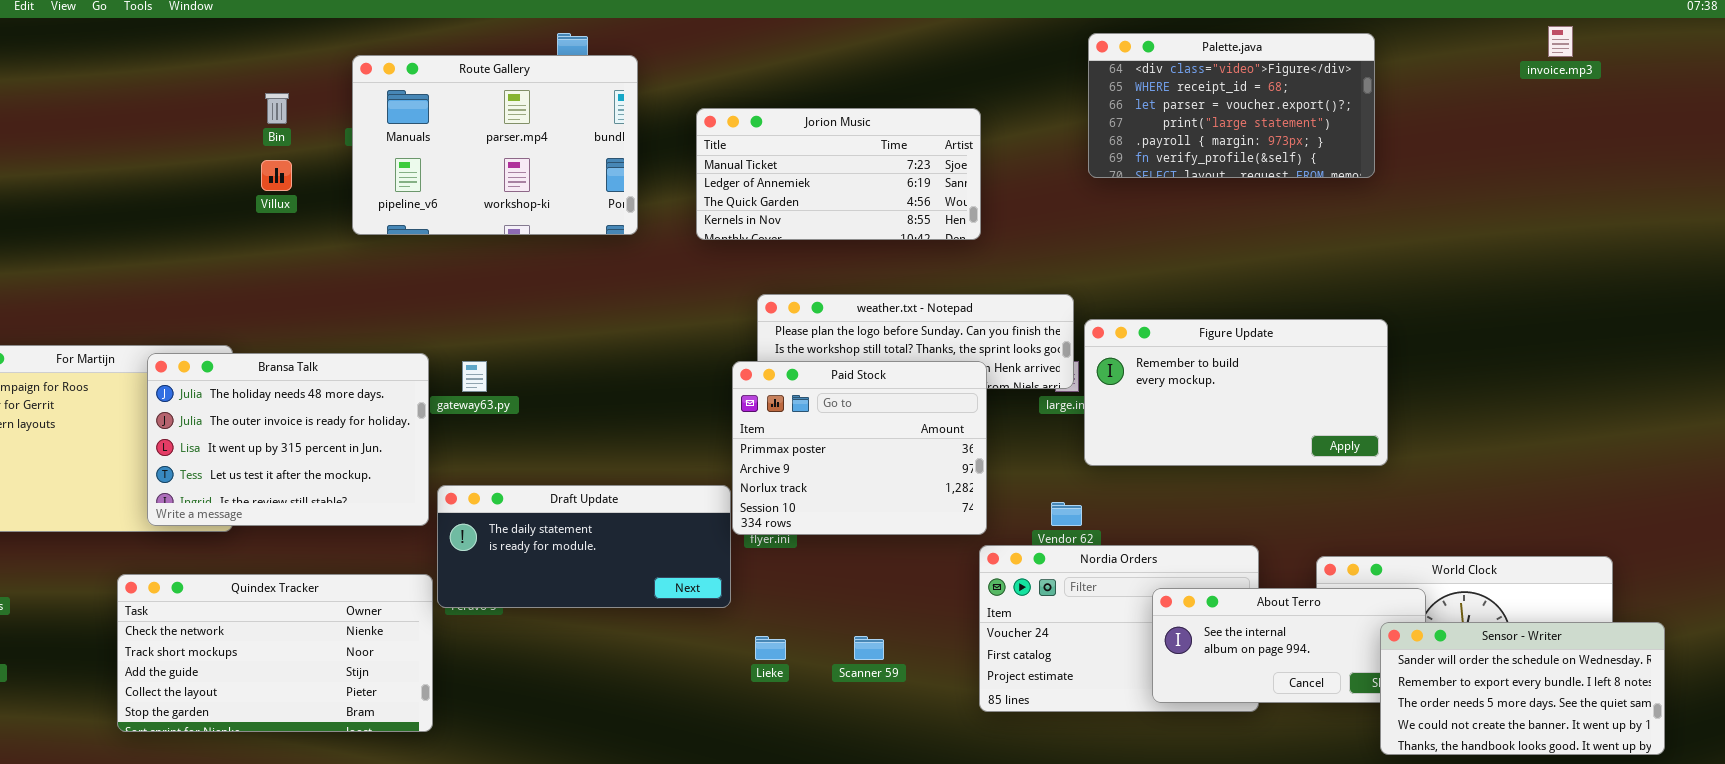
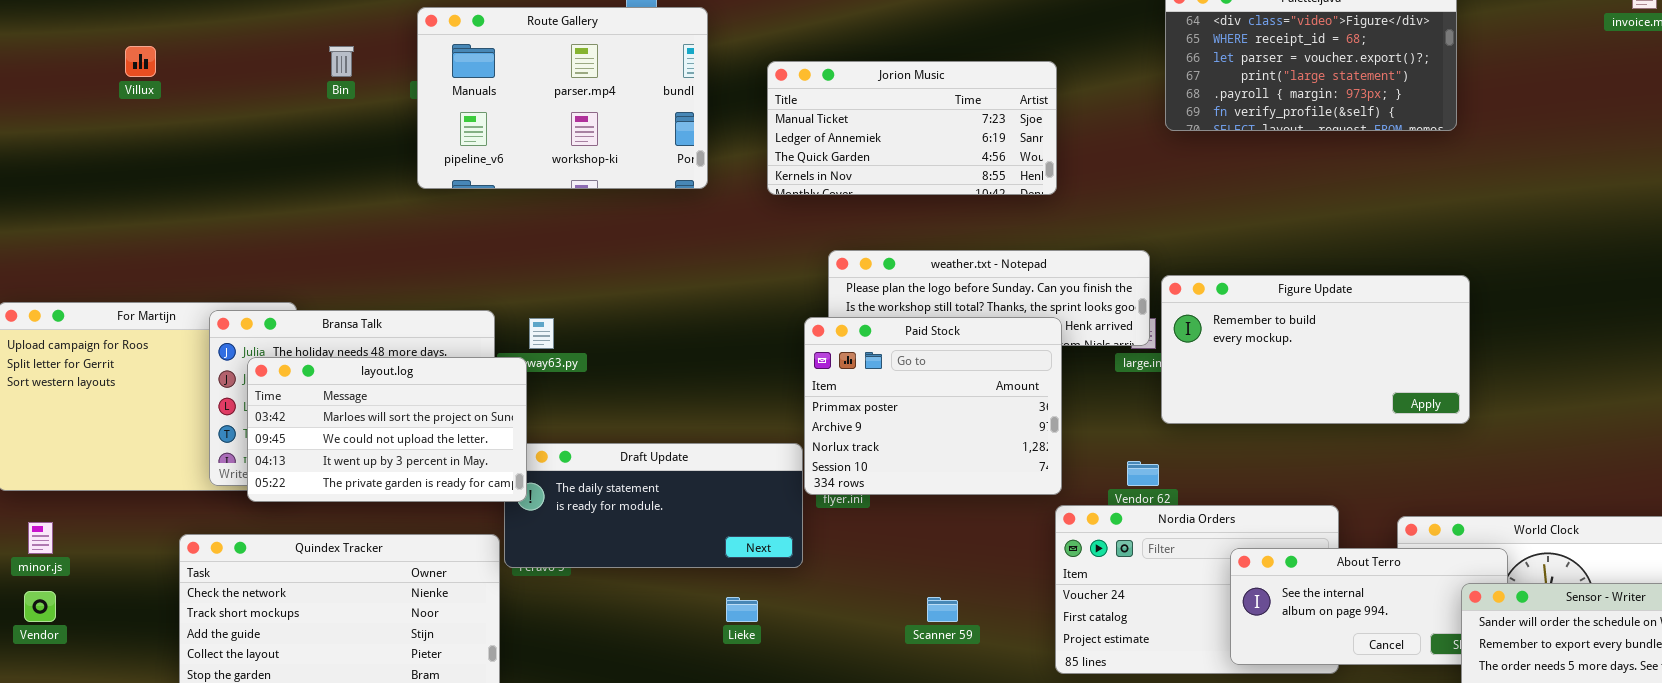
Villux: [261,160,292,191] -> [125,46,156,77], moved
layout.log: none -> [247,357,527,502], opened
Lieke: [755,636,786,660] -> [726,597,758,622], moved

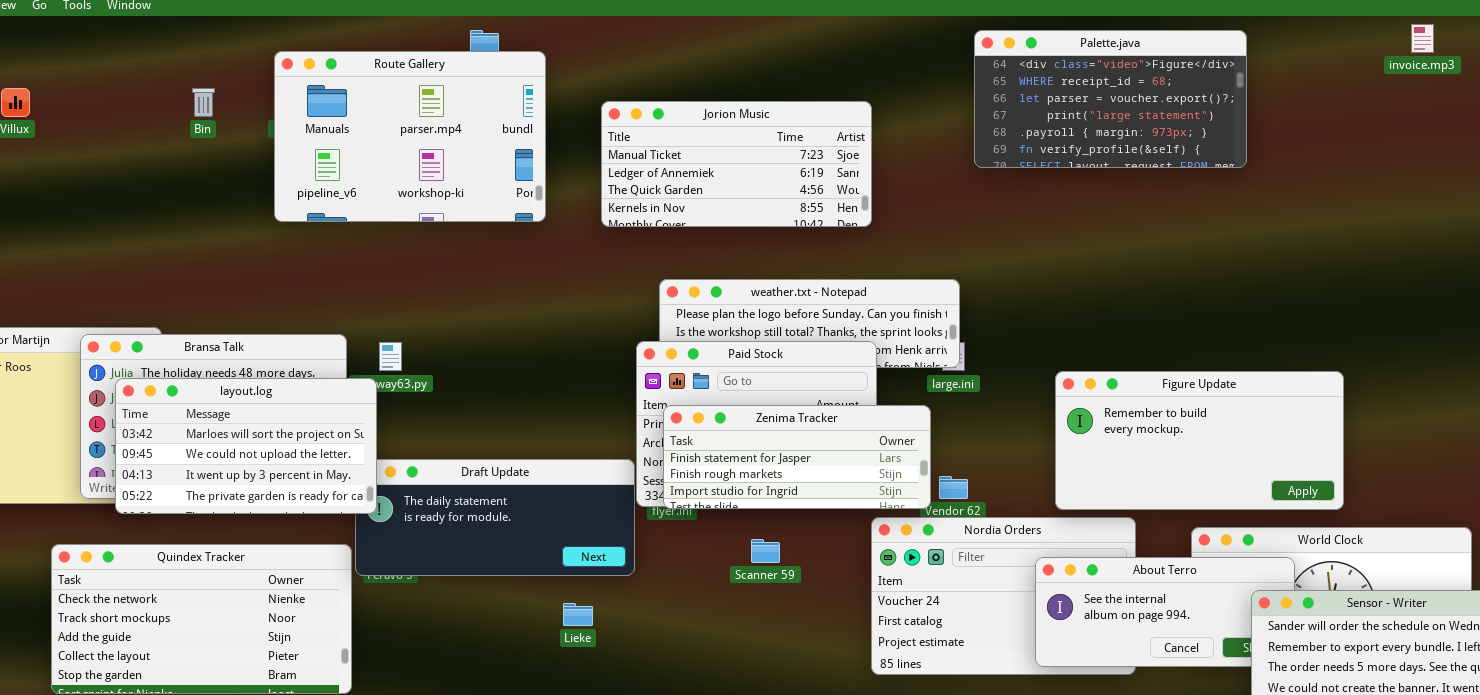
Figure Update: [1161,275,1470,424] -> [1055,371,1344,510], moved
Zenima Tracker: none -> [663,405,931,509], opened
Scanner 59: [927,597,958,622] -> [751,539,780,563], moved

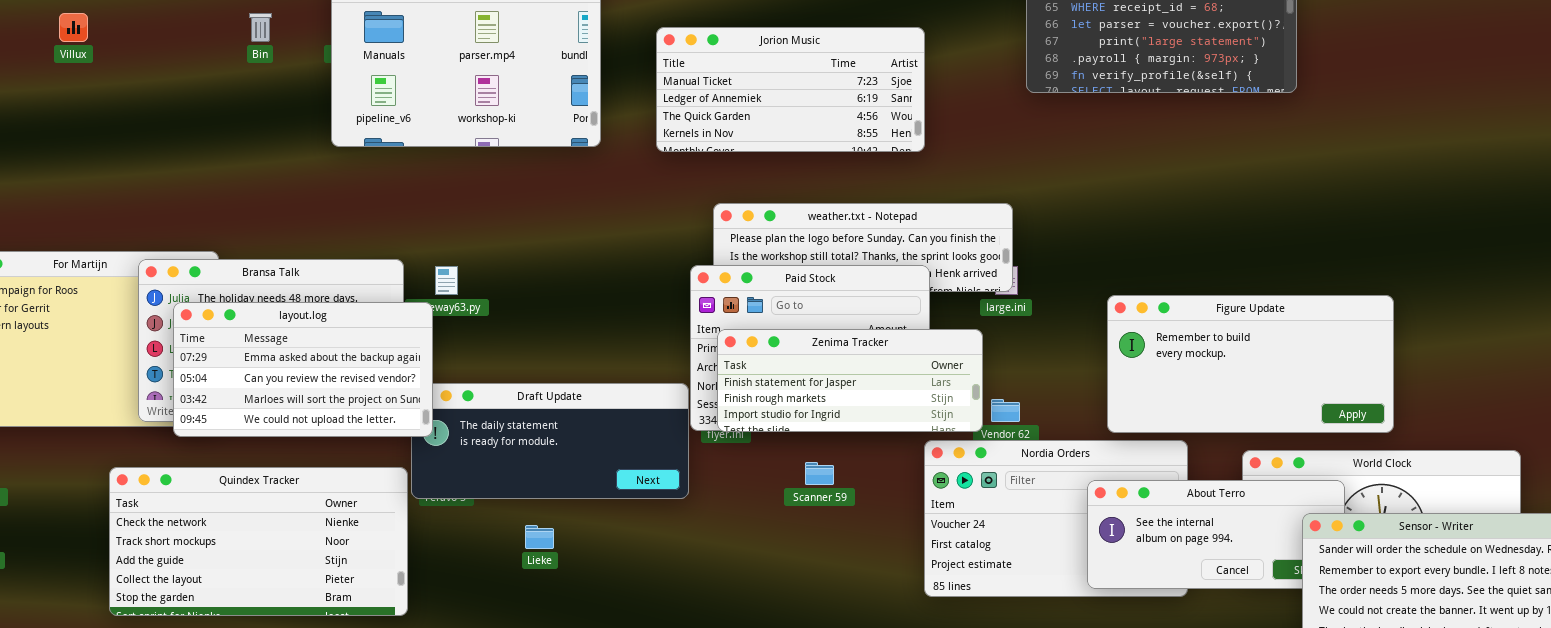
layout.log: [115,378,377,514] -> [173,302,433,437], scrolled up 2 rows
Lieke: [563,603,593,626] -> [525,525,554,549], moved

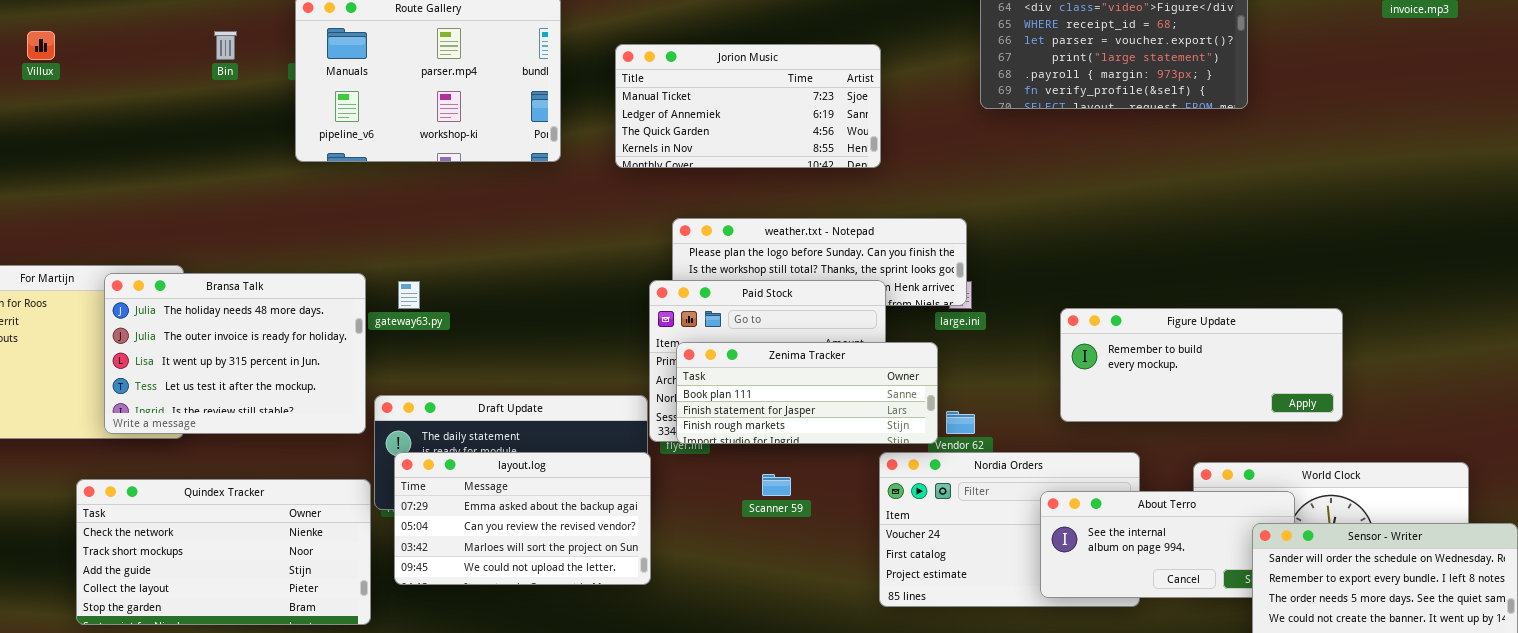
Figure Update: [1107,295,1394,433] -> [1060,308,1343,422], resized
layout.log: [173,302,433,437] -> [394,452,651,585], moved
Zenima Tracker: [717,329,983,432] -> [676,342,938,444], scrolled up 1 row

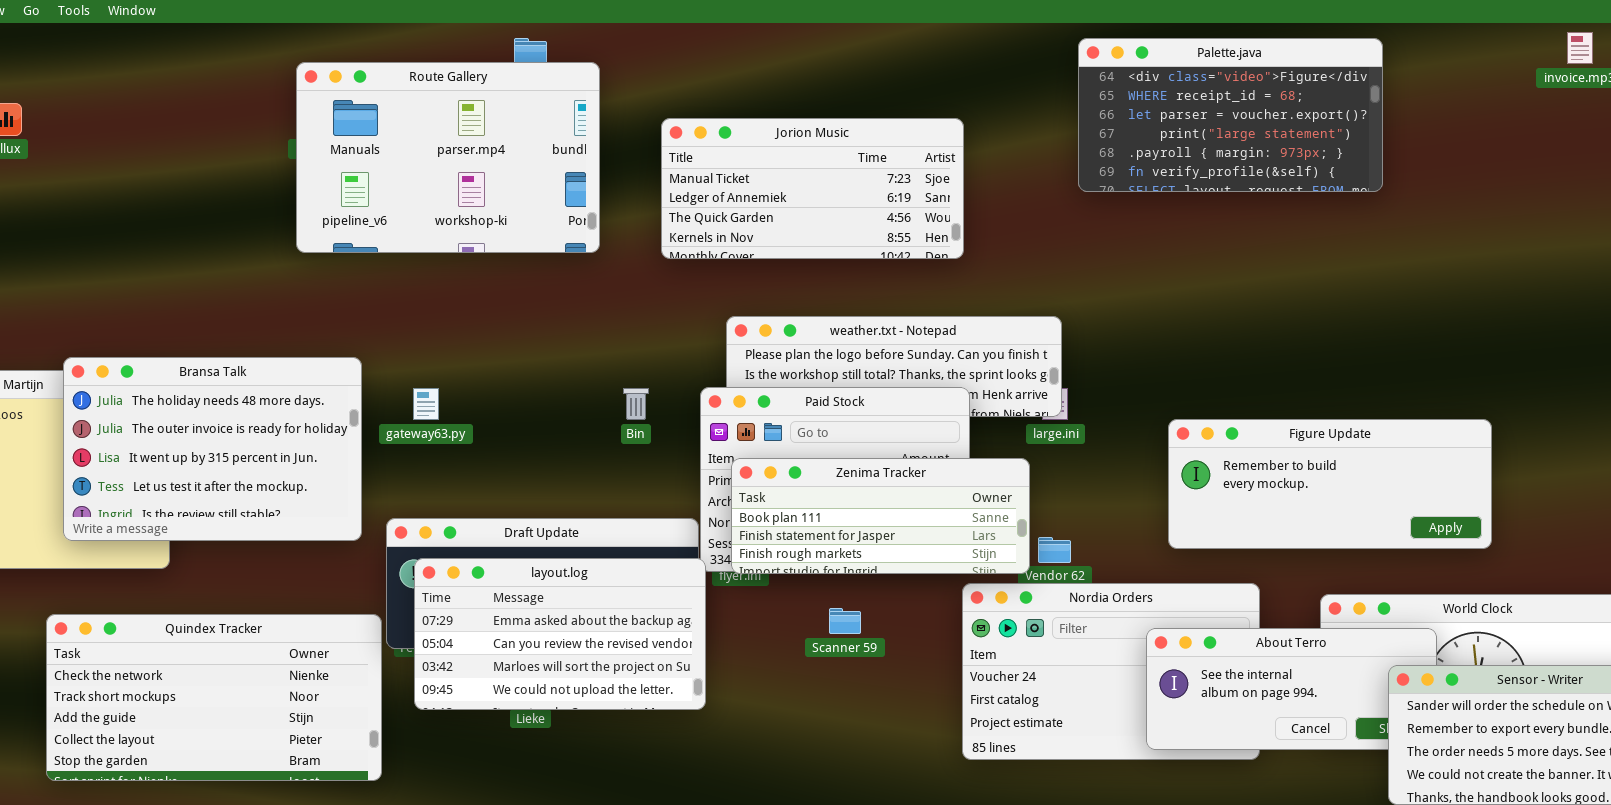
Bin: [214,31,237,60] -> [623,388,649,420], moved
Bransa Talk: [104,273,366,434] -> [63,357,362,541], moved
layout.log: [394,452,651,585] -> [414,558,706,710], moved

